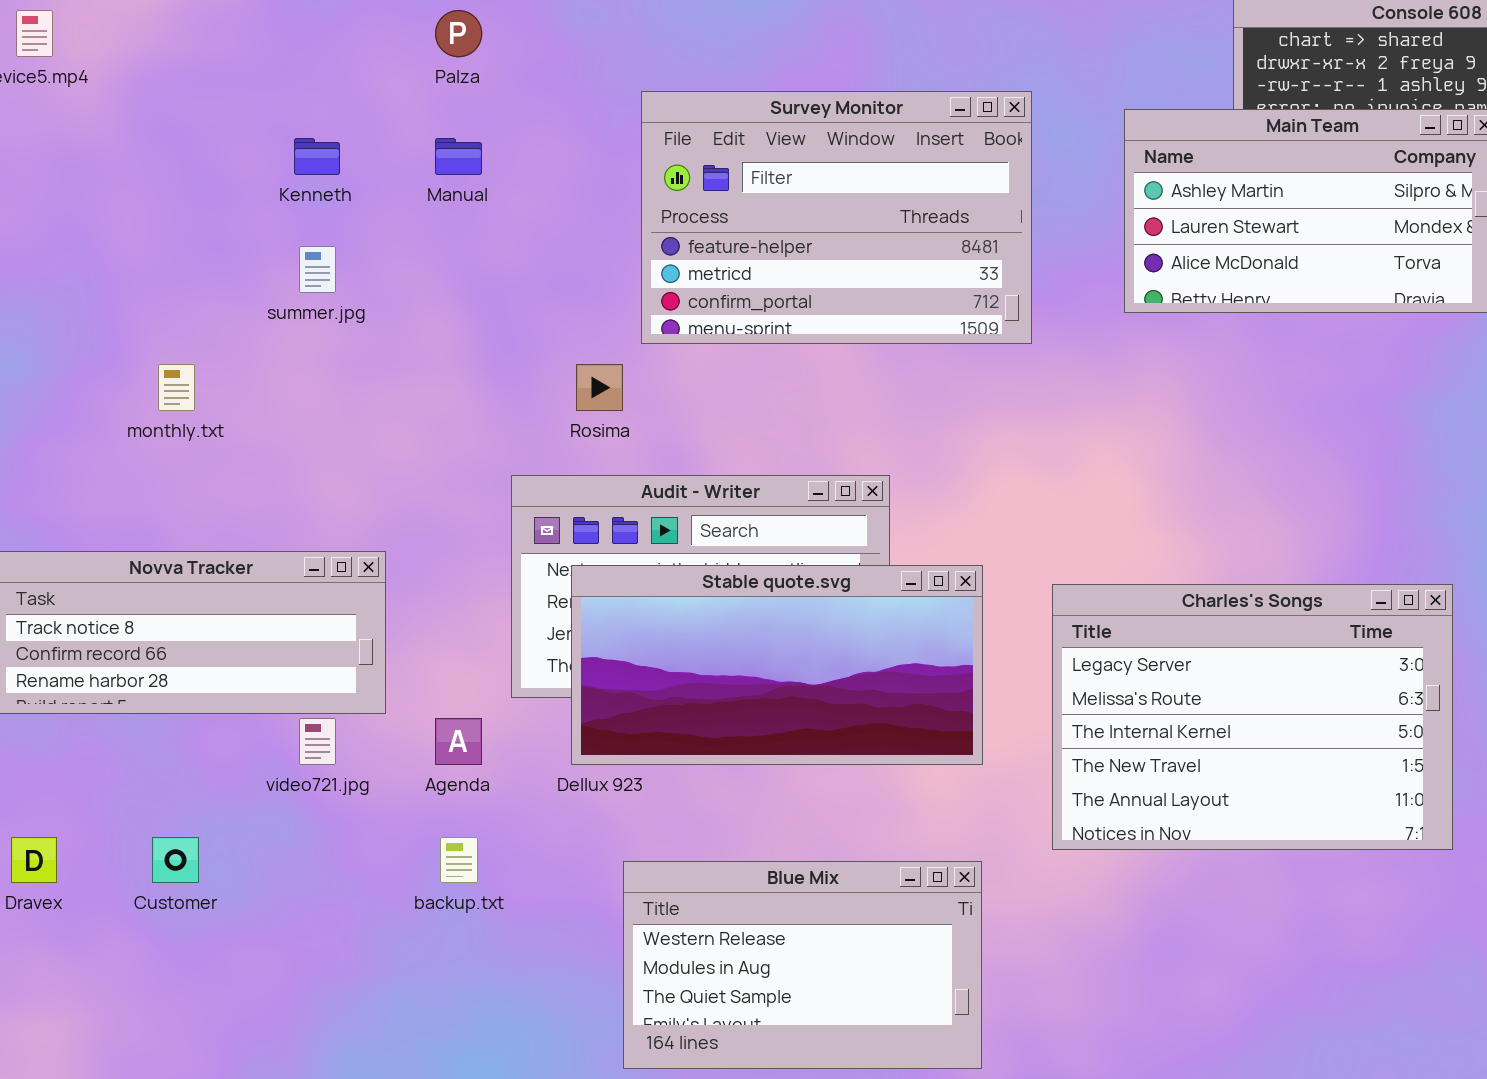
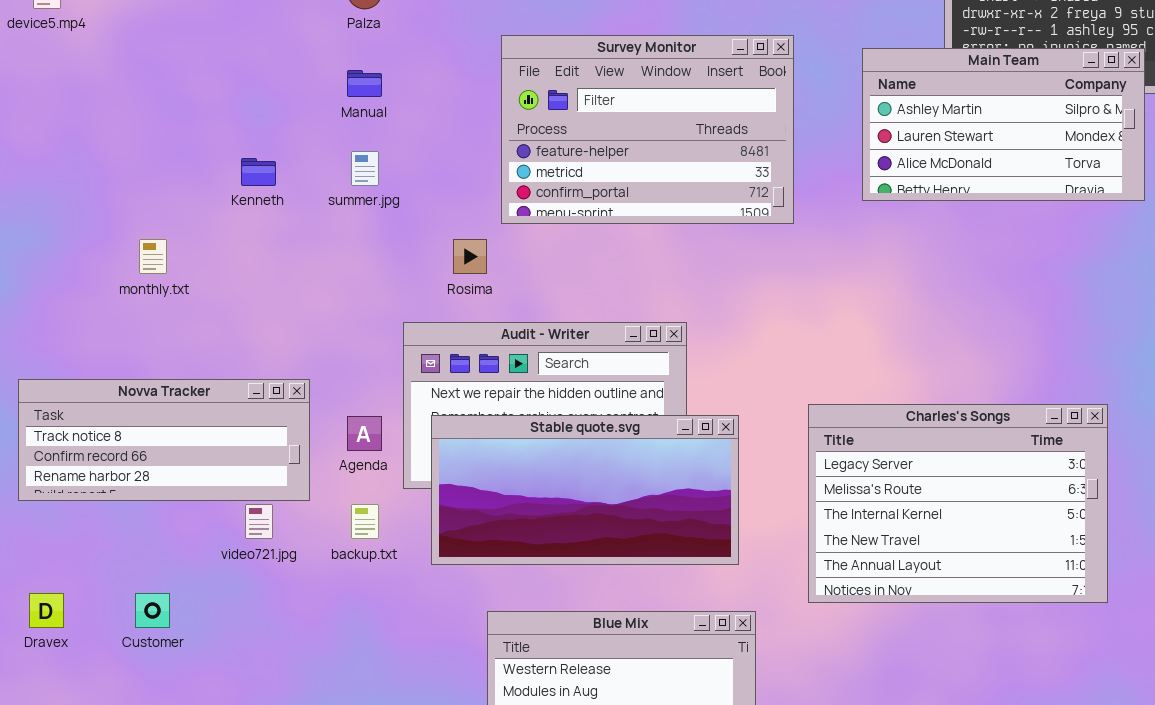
Kenneth: [294,138,340,175] -> [241,158,276,186], moved
summer.jpg: [299,246,336,293] -> [351,151,379,186], moved
Stable quote.svg: [571,565,983,765] -> [431,415,739,565], moved
Agenda: [435,718,482,765] -> [347,416,382,451], moved
backup.txt: [440,837,478,883] -> [351,504,379,539], moved

